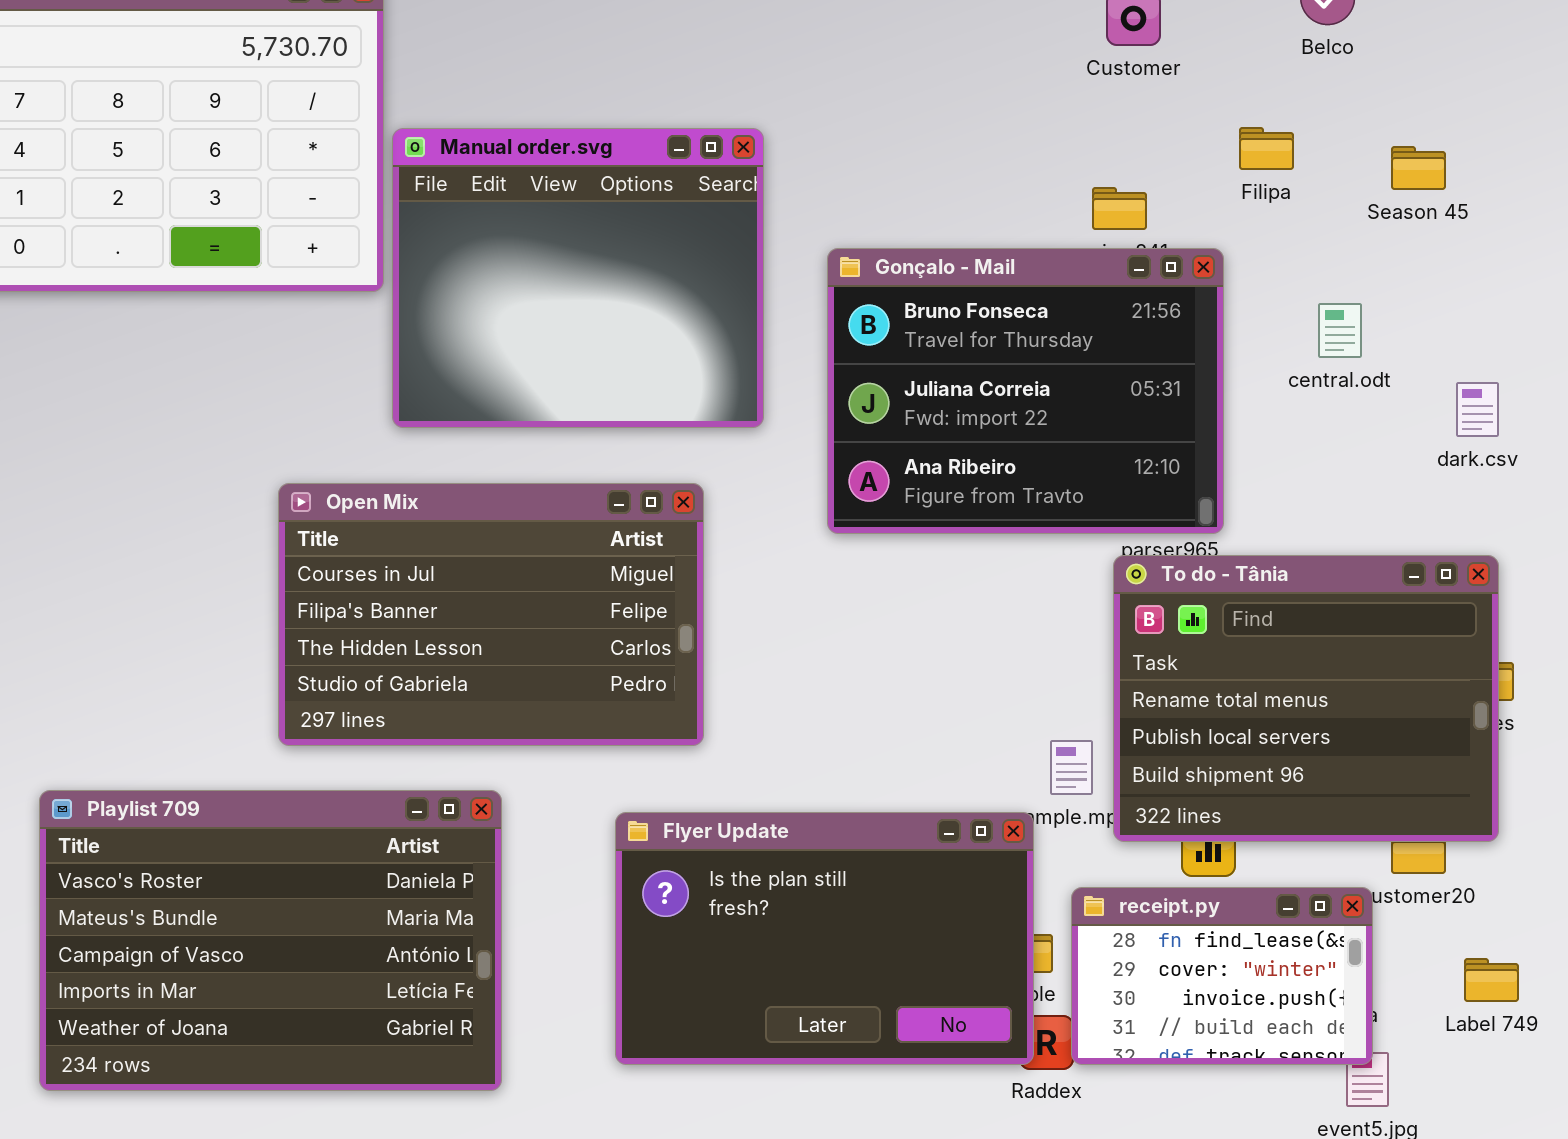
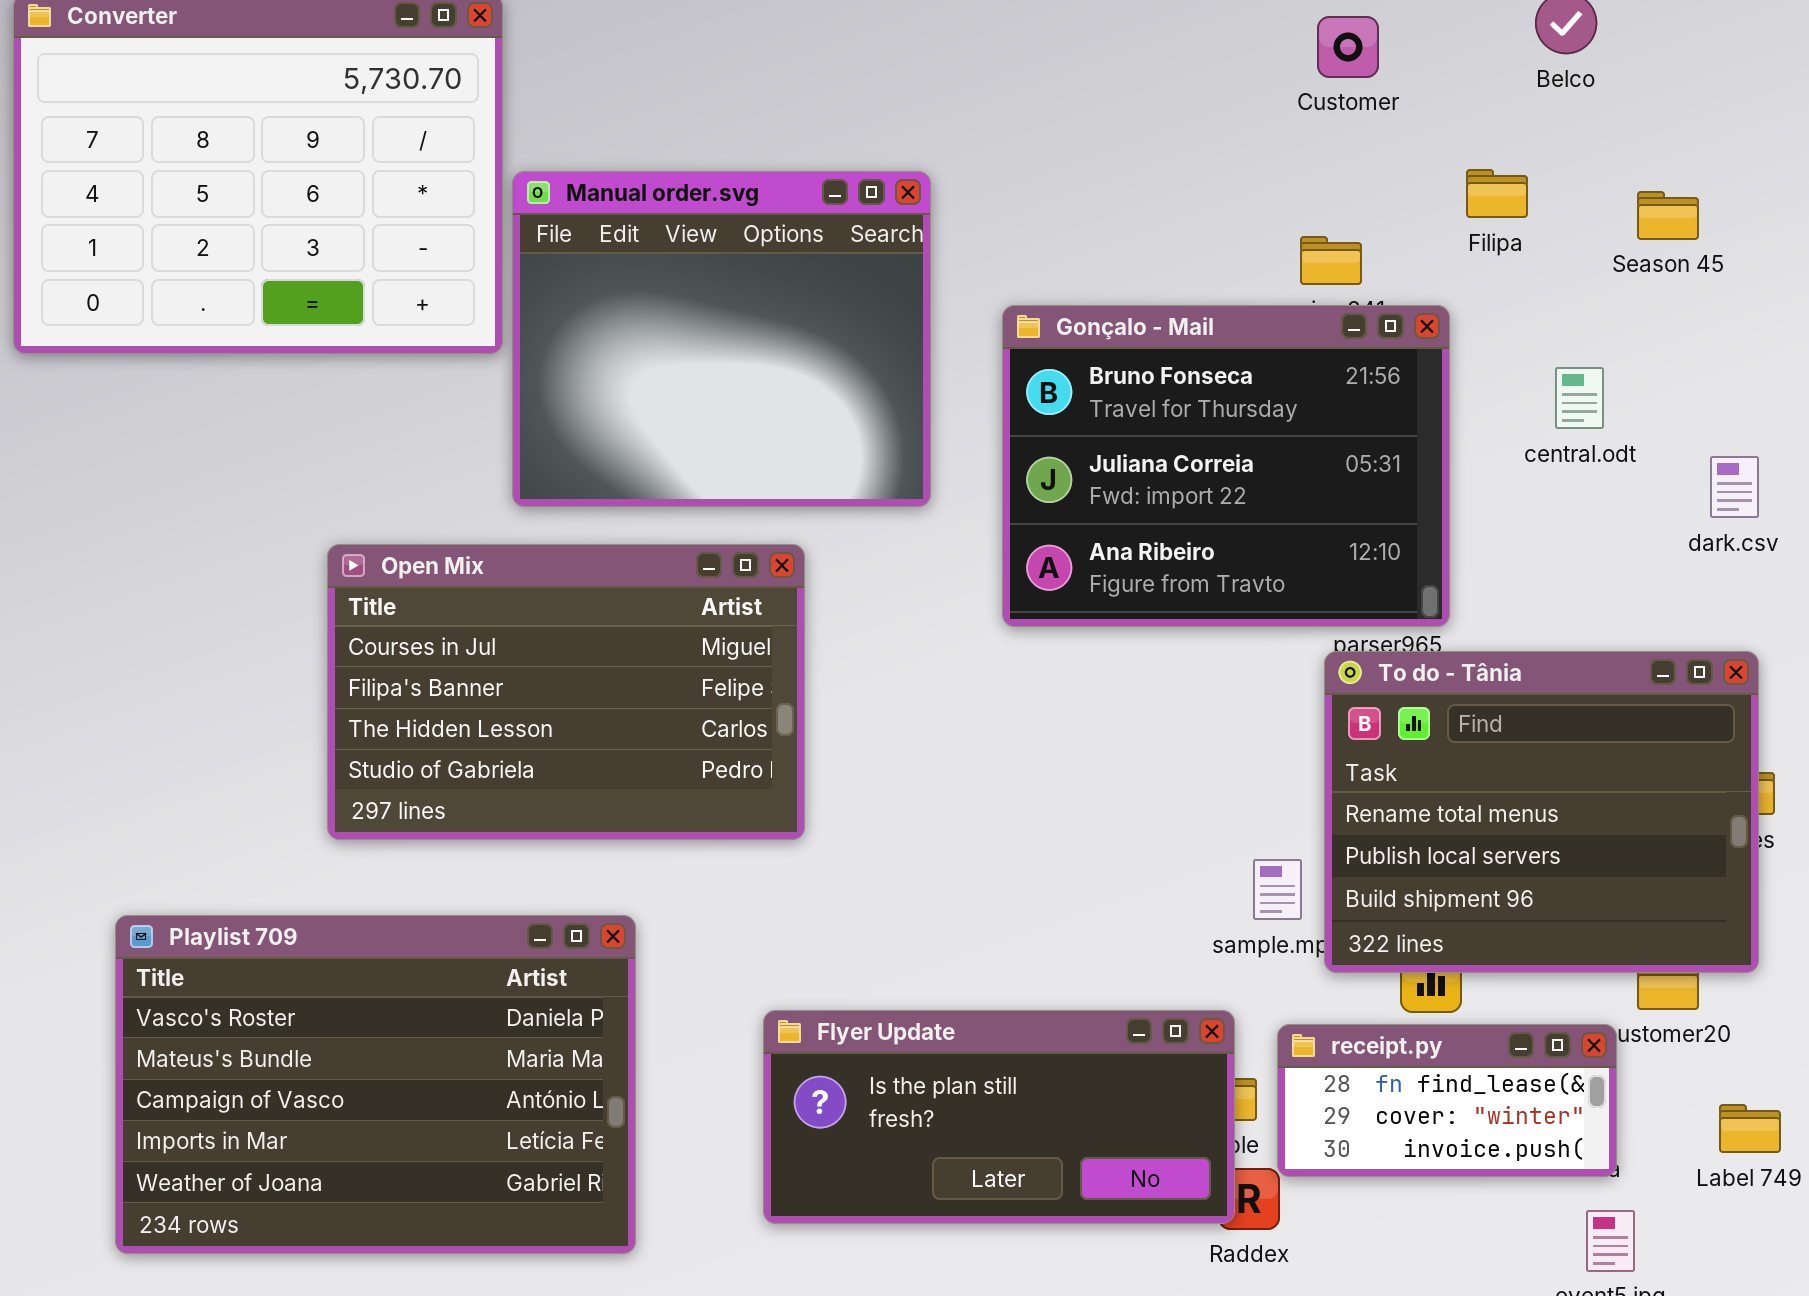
Open Mix: [278,483,704,746] -> [327,544,805,840], moved
Flyer Update: [615,812,1034,1065] -> [763,1010,1235,1224], resized
receipt.py: [1071,887,1373,1065] -> [1277,1024,1617,1177], resized

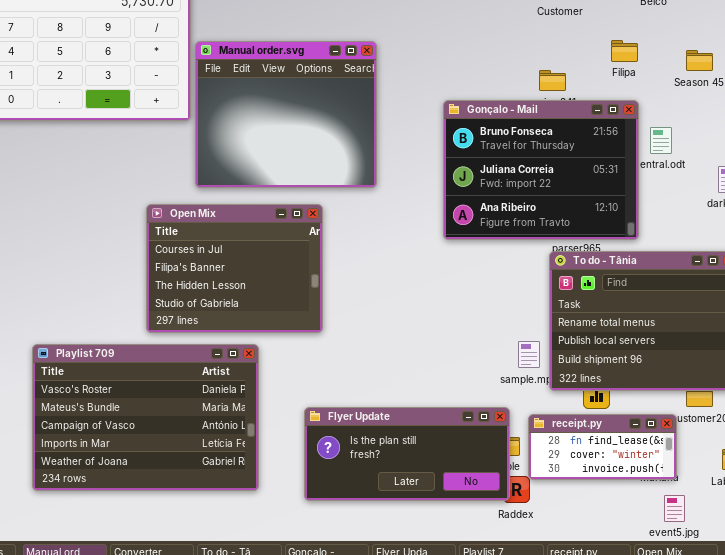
Gonçalo - Mail: [1002,305,1450,627] -> [443,100,639,240], moved
Open Mix: [327,544,805,840] -> [146,204,323,333], resized
Playlist 709: [115,915,636,1254] -> [32,344,259,491], moved

